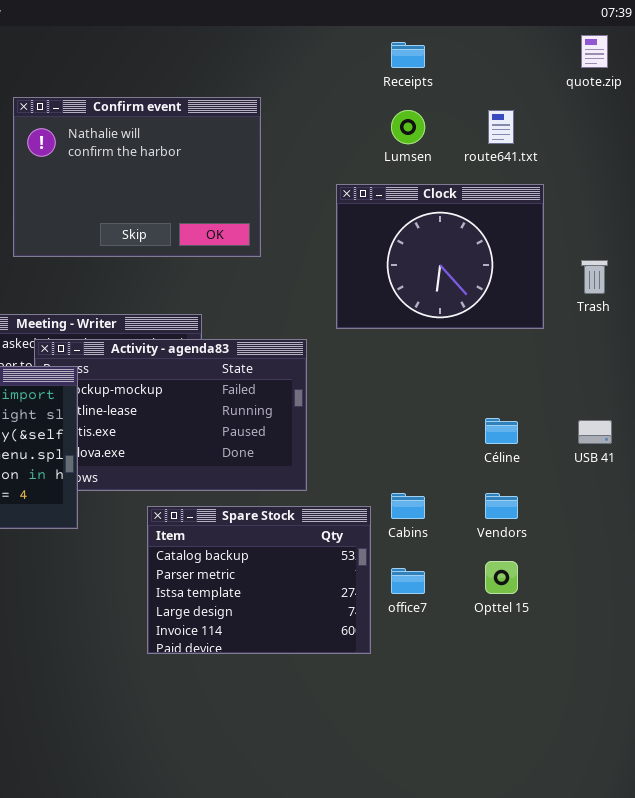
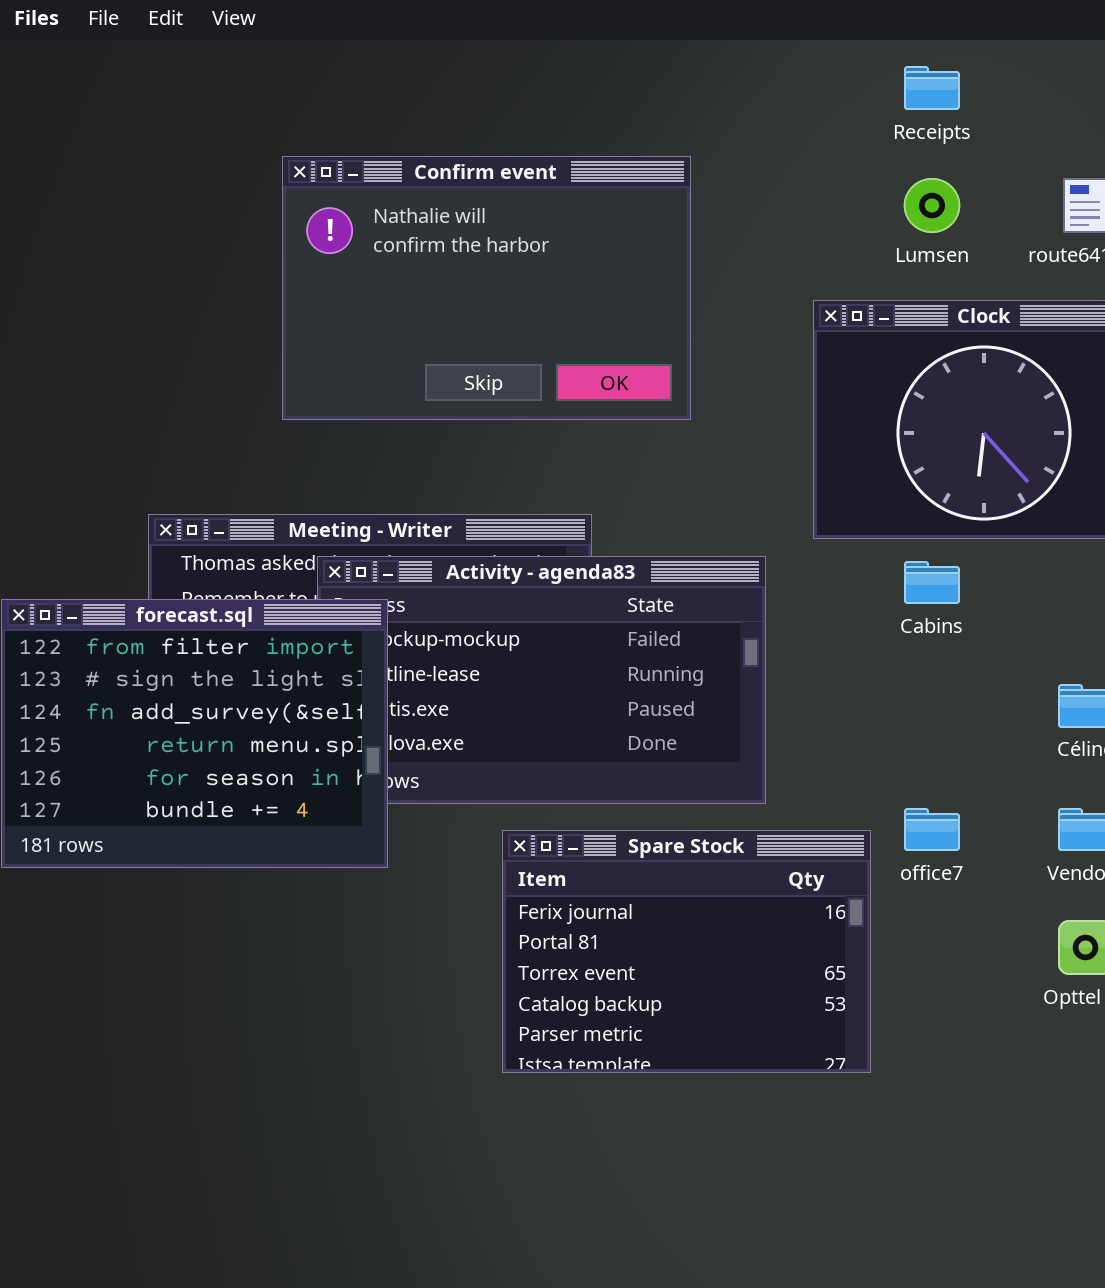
Cabins: [391,493,425,519] -> [904,561,960,604], moved
Spare Stock: [147,506,371,654] -> [502,830,871,1073], scrolled up 3 rows
office7: [391,568,425,594] -> [904,808,960,851], moved

